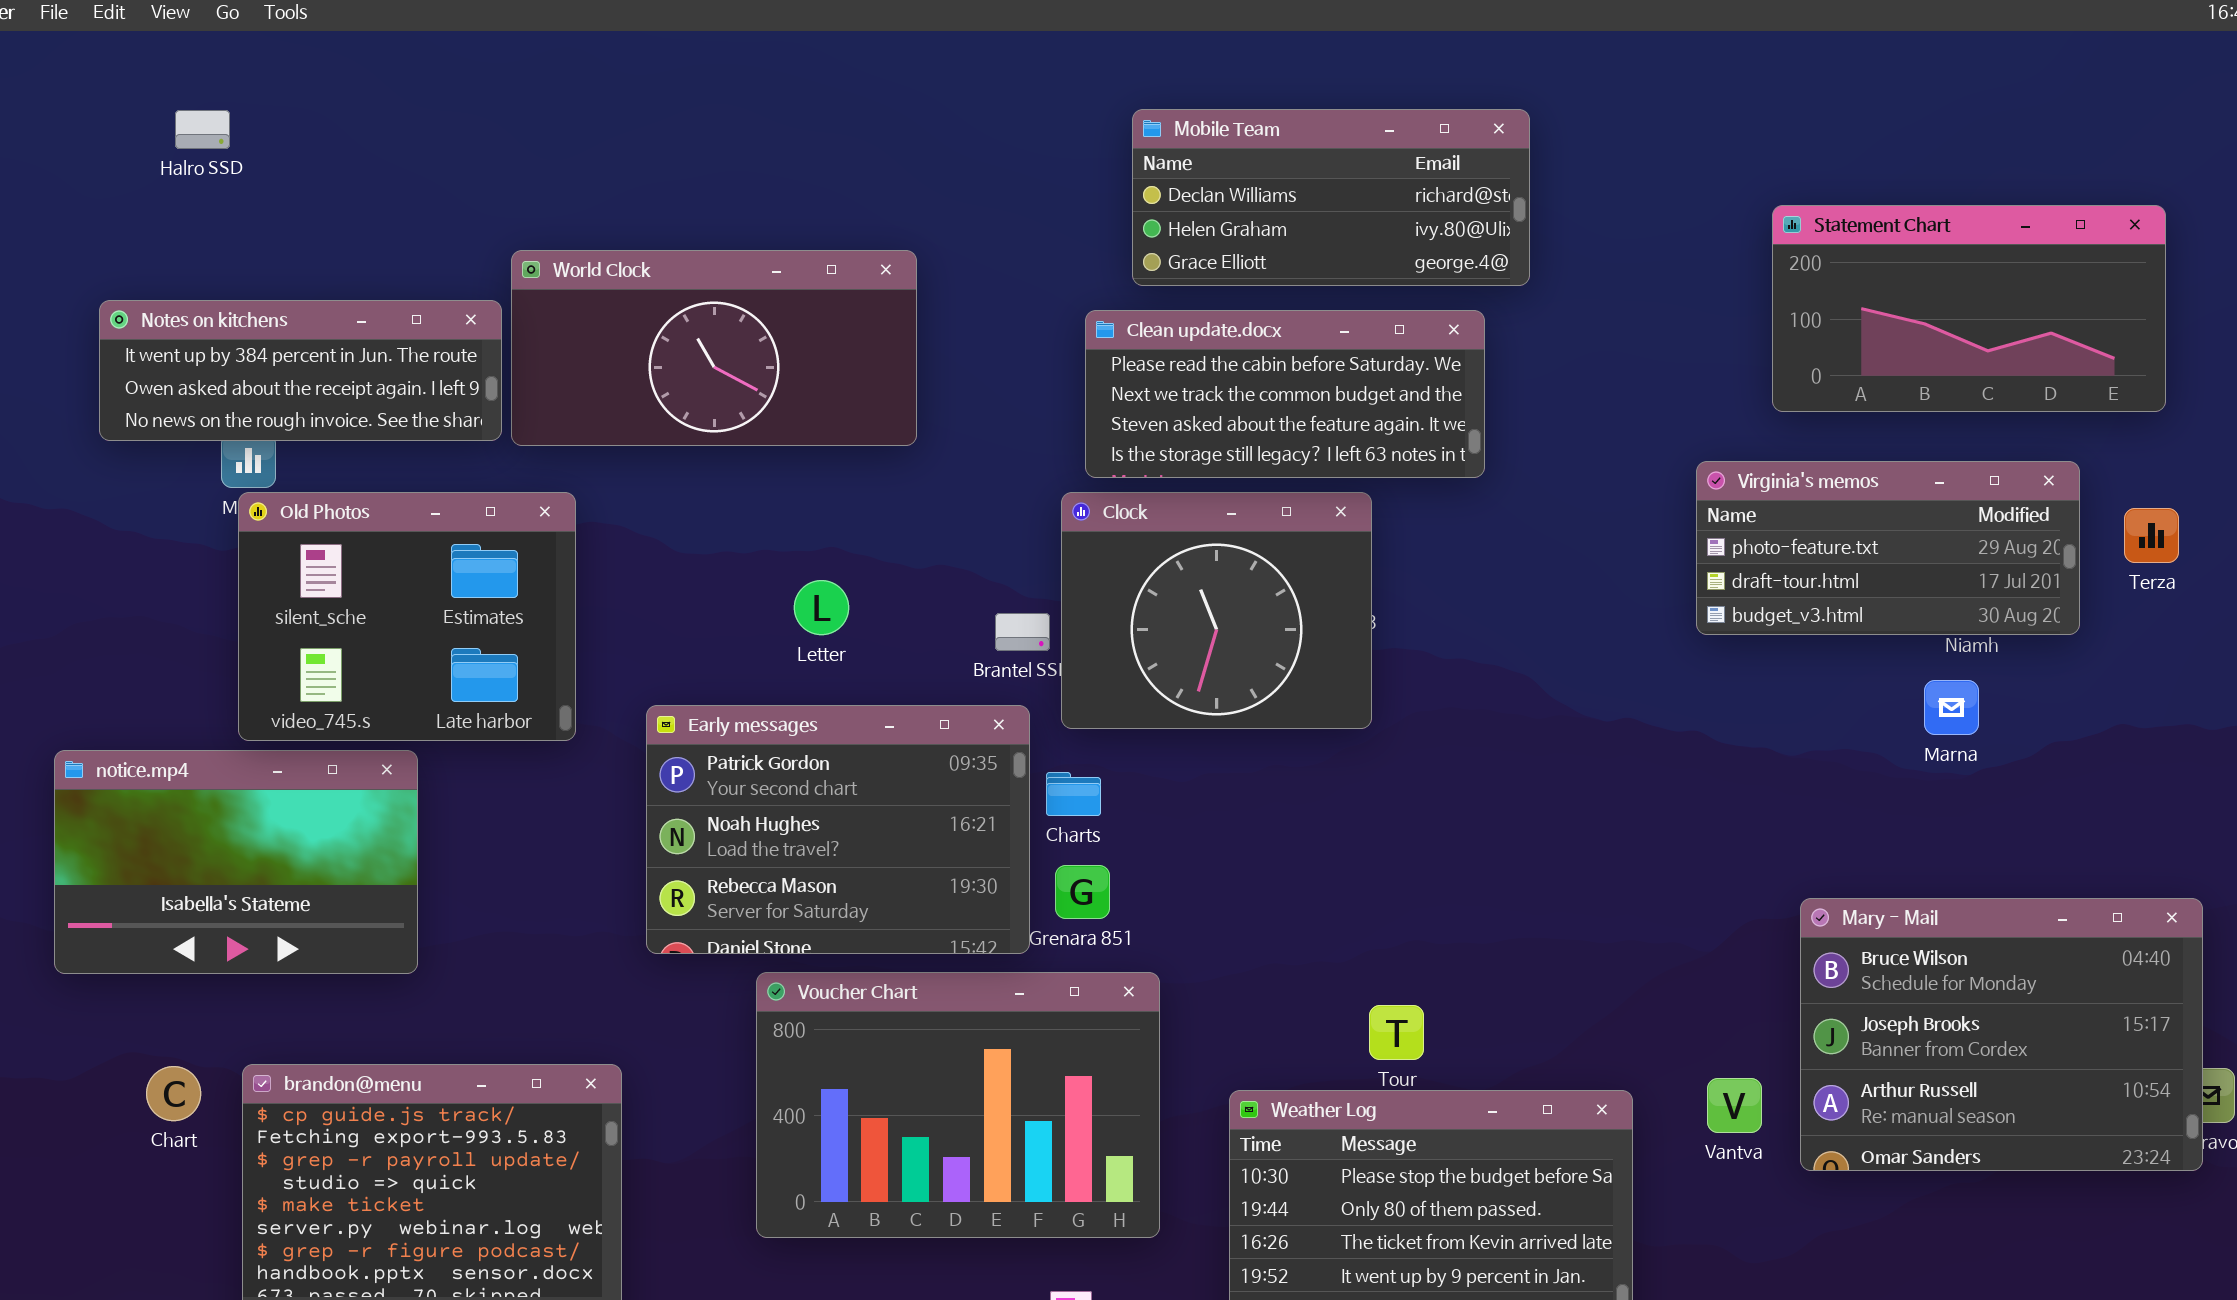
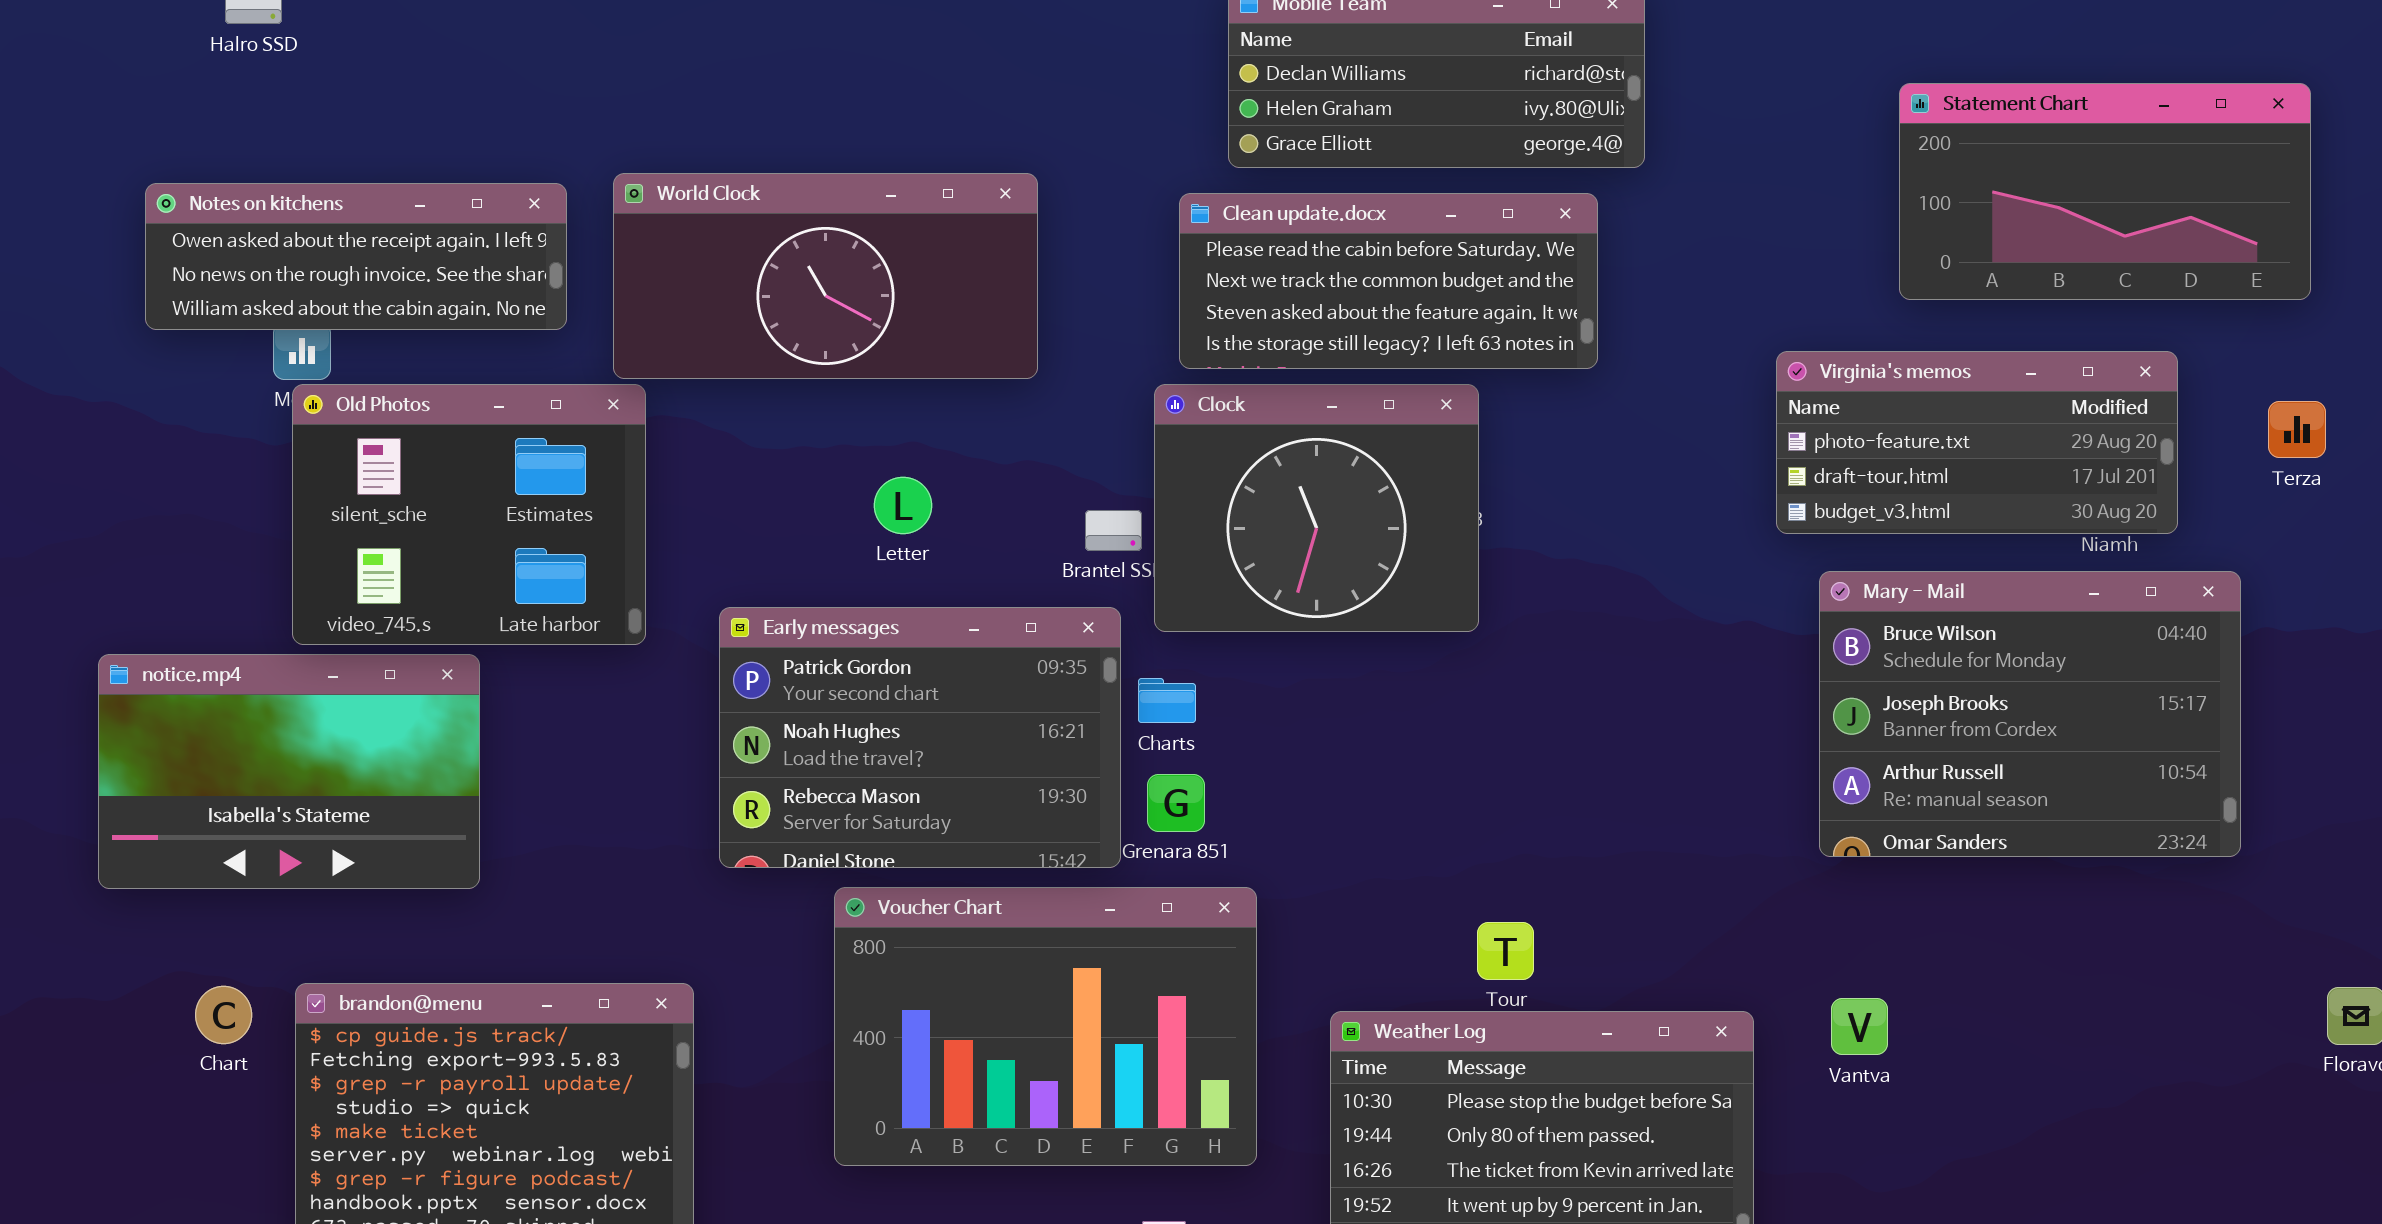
World Clock: [511,250,917,446] -> [613,173,1038,379], moved
Notes on kitchens: [99,300,502,441] -> [145,183,567,330], scrolled down 1 row
Virginia's memos: [1696,461,2080,635] -> [1776,351,2178,534], moved
Mary - Mail: [1800,898,2203,1171] -> [1819,571,2241,857], moved

